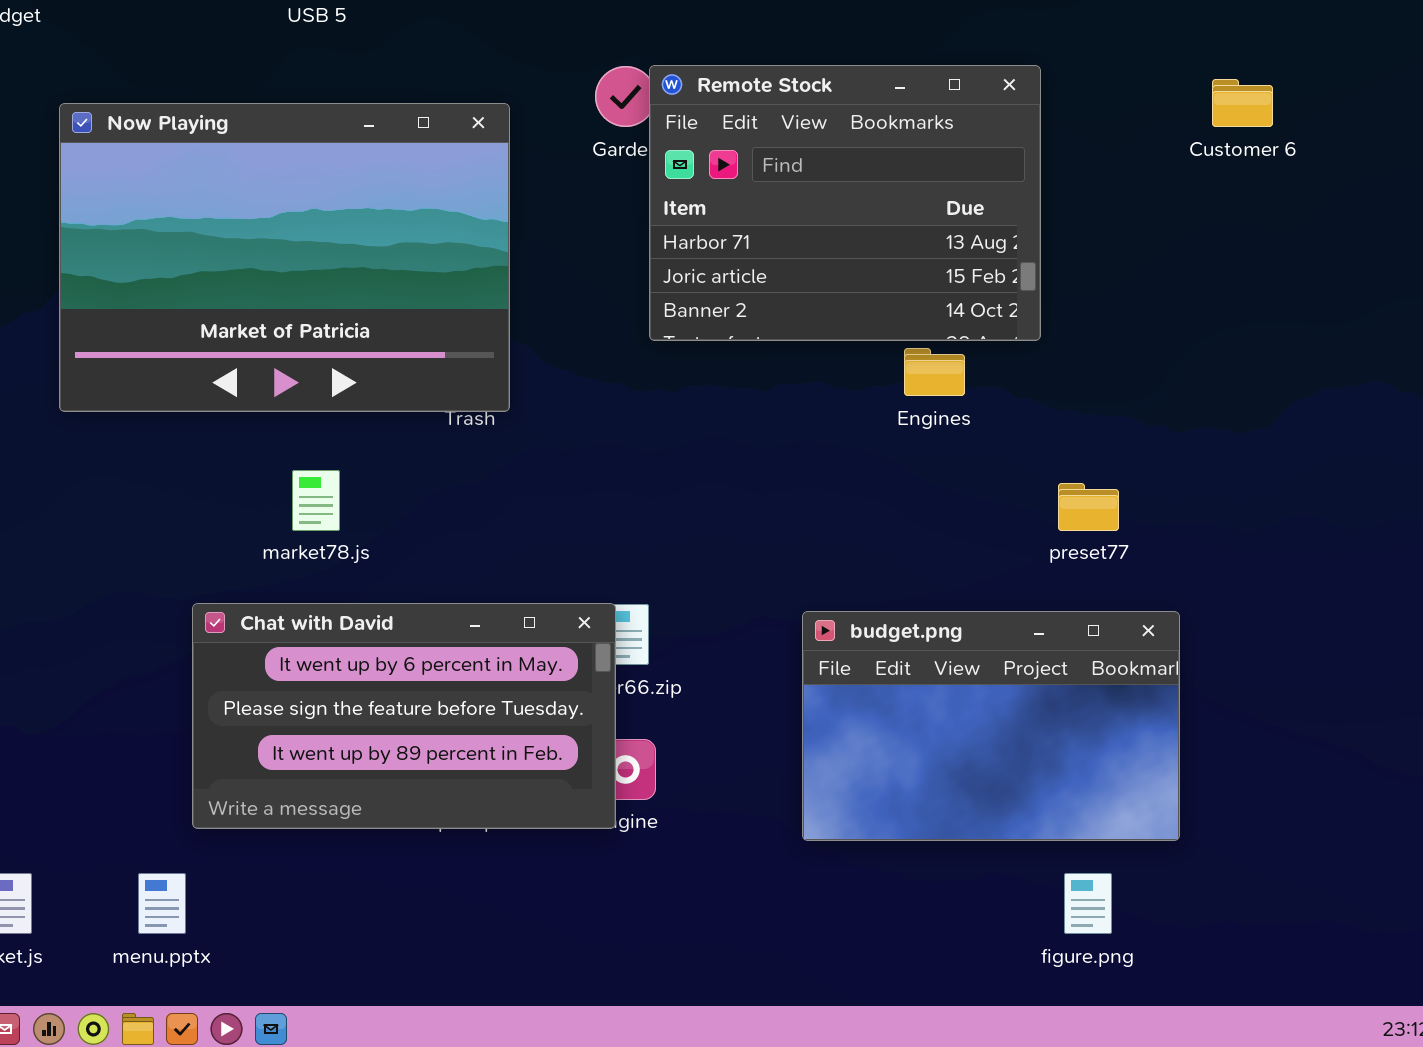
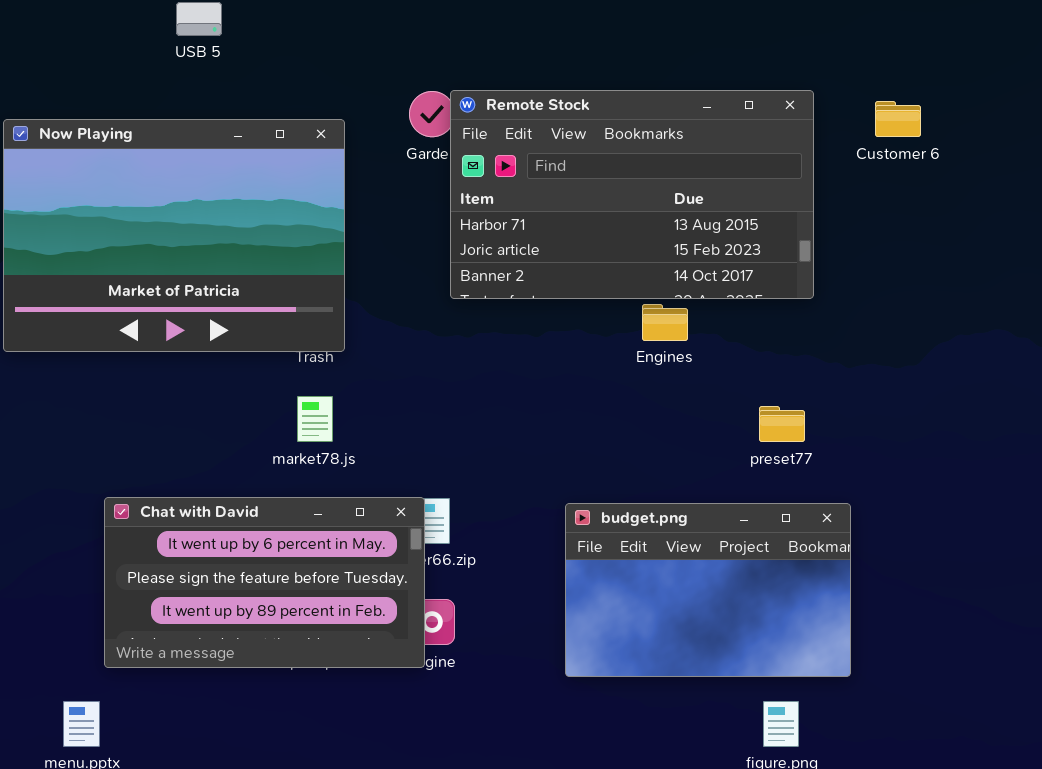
Remote Stock: [649,65,1041,341] -> [450,90,814,299], resized
market78.js: [292,470,340,531] -> [297,396,333,442], moved

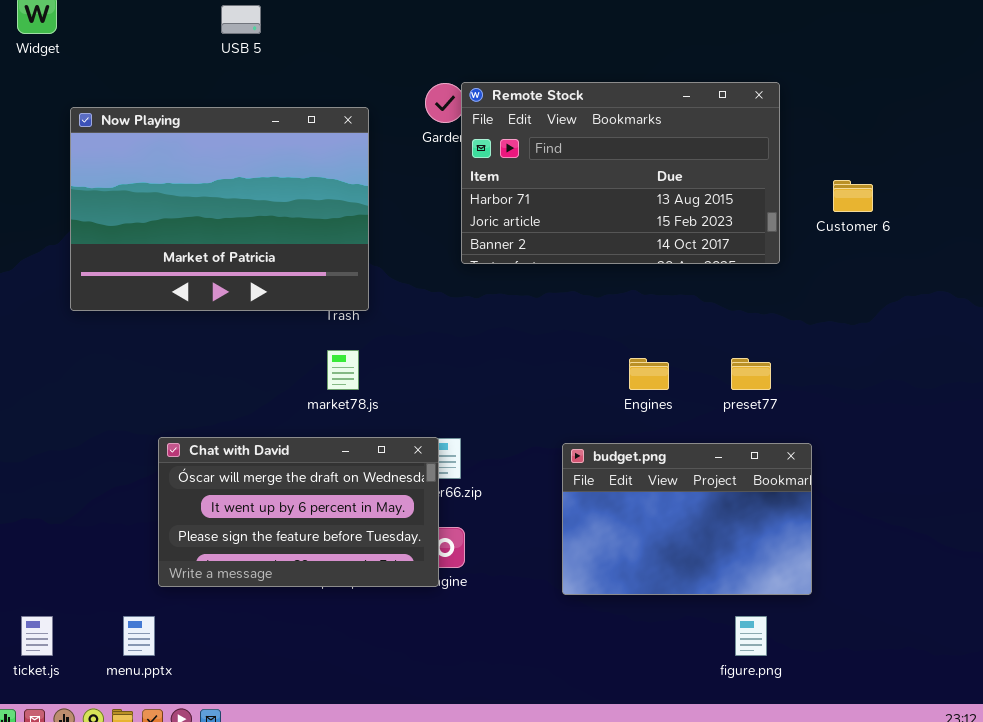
Customer 6: [875,101,921,137] -> [833,180,873,212], moved
Engines: [642,304,688,341] -> [629,358,669,390], moved
Chat with David: [104,497,425,668] -> [158,437,439,587], scrolled up 1 row

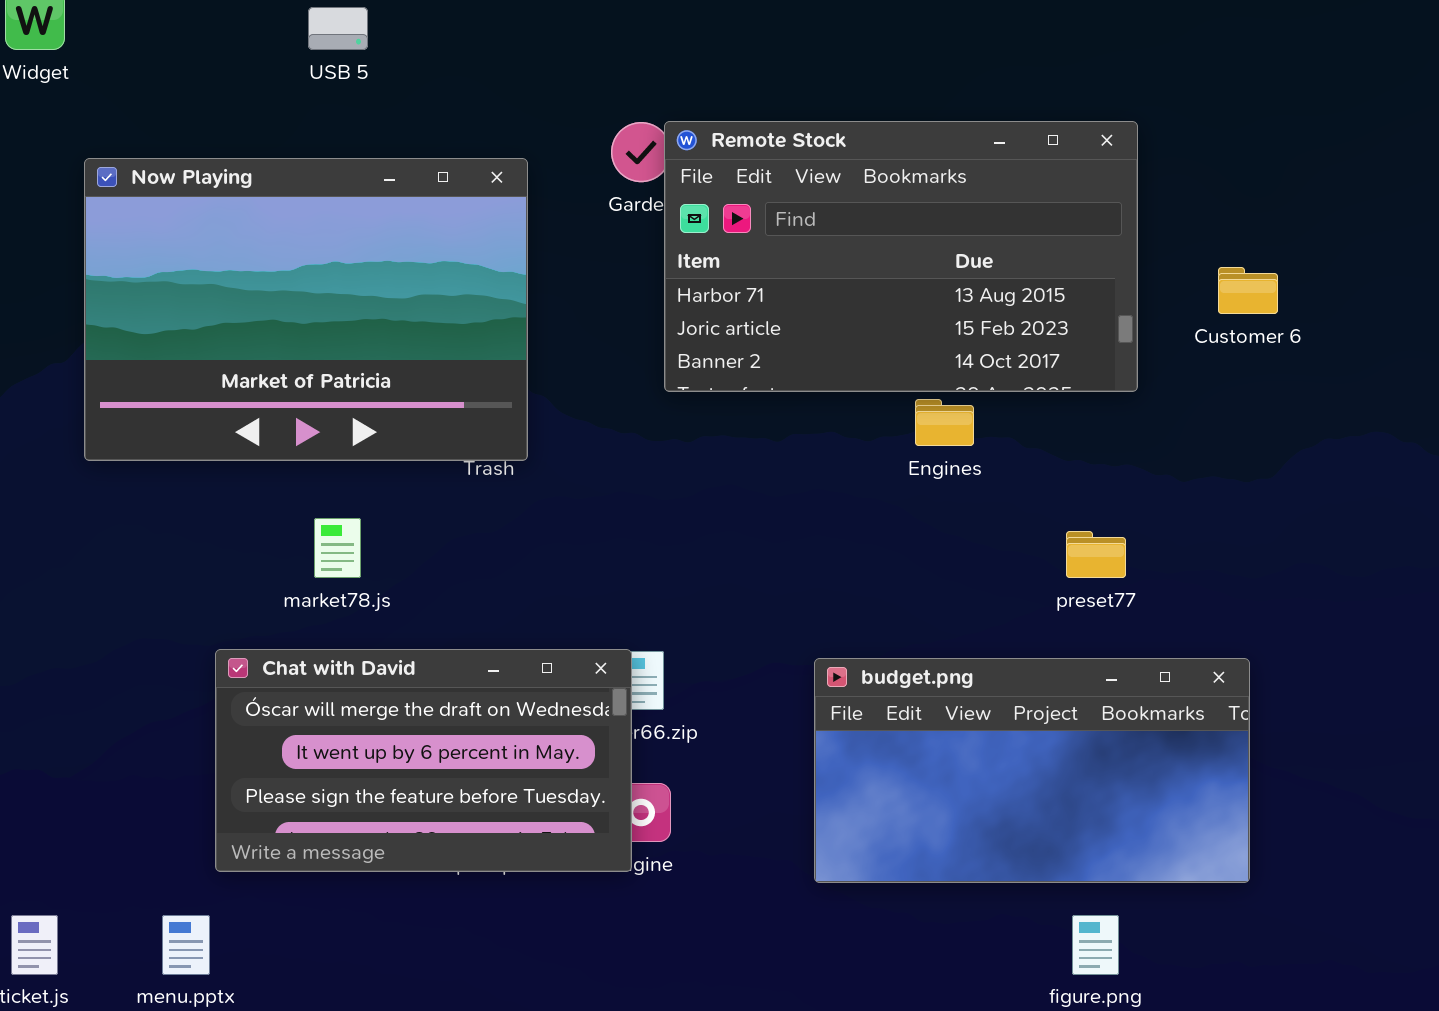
market78.js: [327,350,359,390] -> [314,518,361,578], moved
Engines: [629,358,669,390] -> [915,399,974,446], moved
budget.png: [562,443,812,595] -> [814,658,1250,883], resized

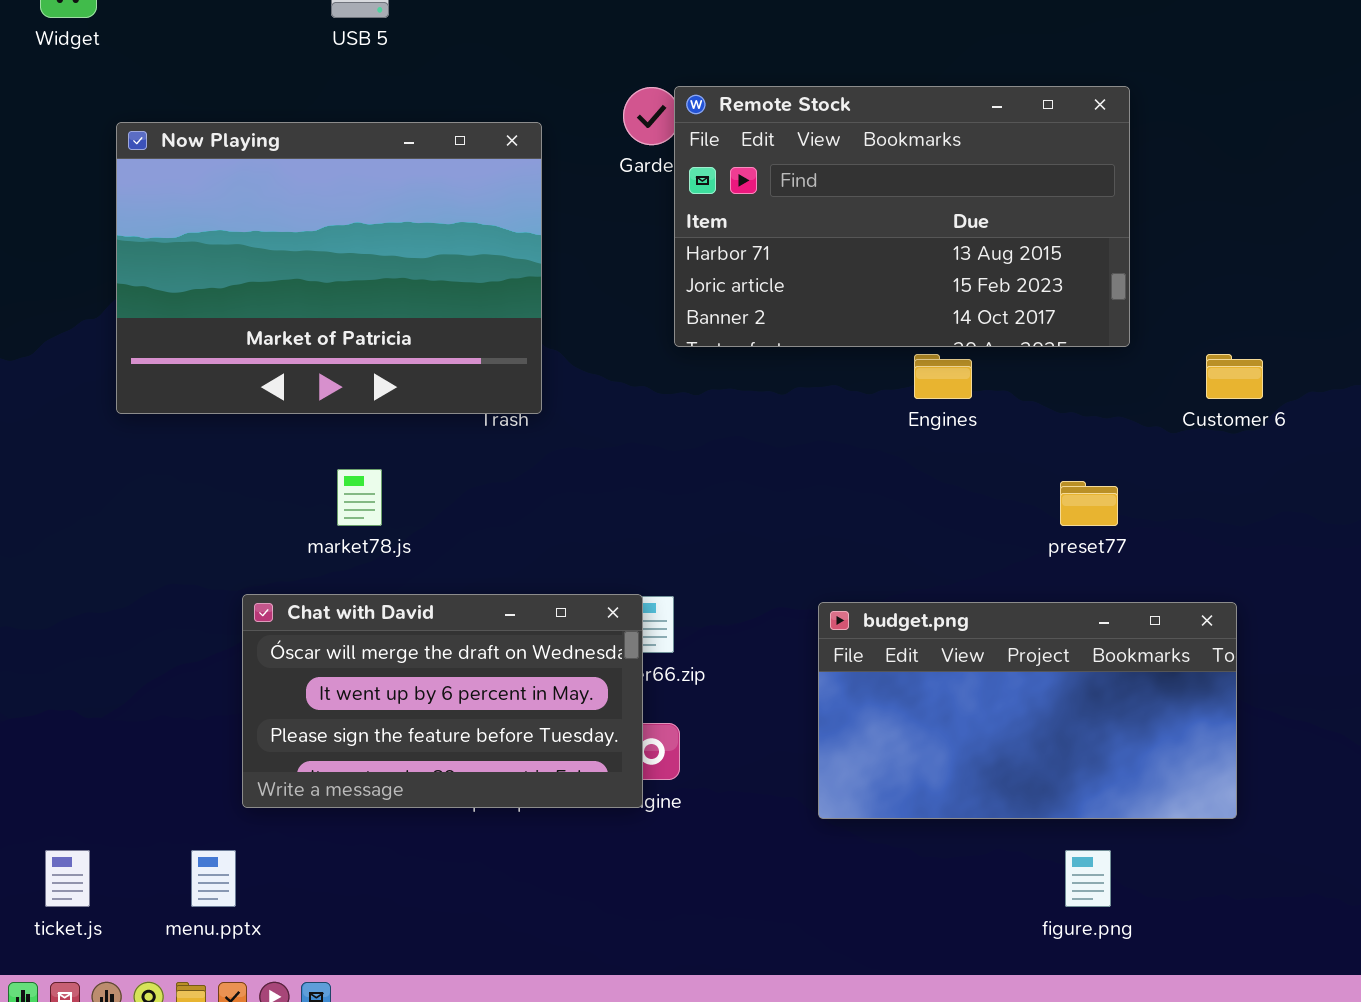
Customer 6: [1218,267,1278,314] -> [1206,354,1263,399], moved

